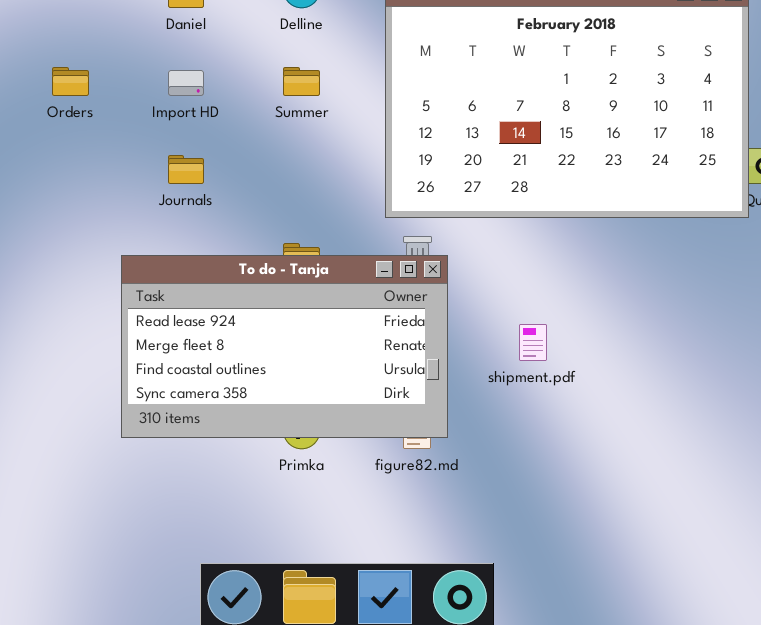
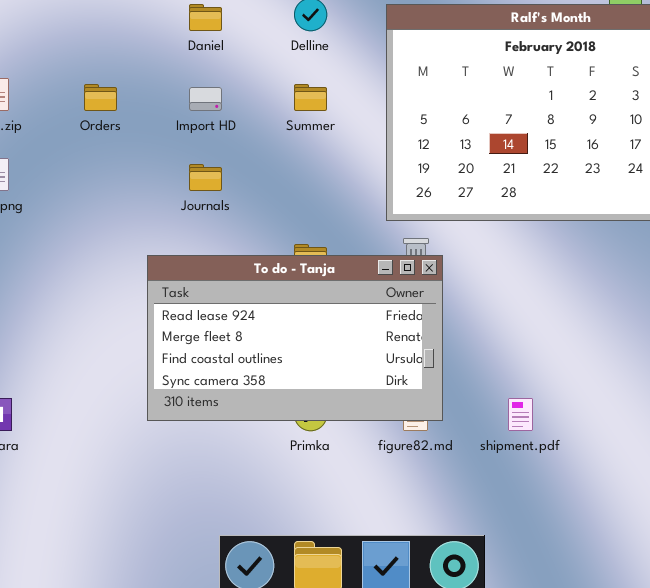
shipment.pdf: [519,324,547,361] -> [508,398,533,431], moved

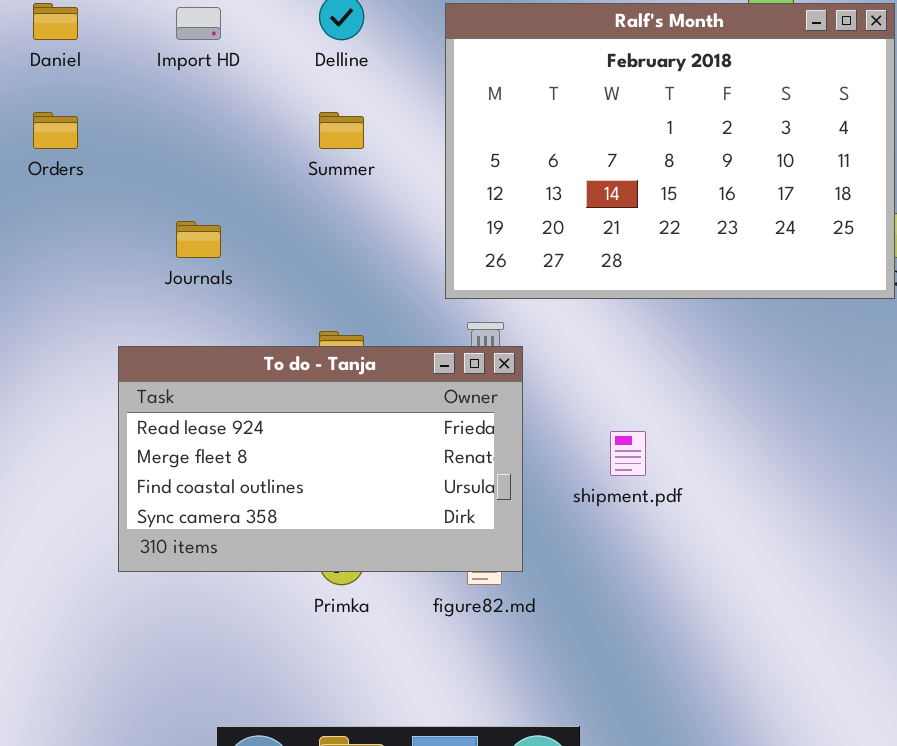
Daniel: [189,4,222,31] -> [33,3,78,40], moved
Import HD: [189,87,222,111] -> [176,7,221,40], moved
shipment.pdf: [508,398,533,431] -> [610,431,646,476], moved

